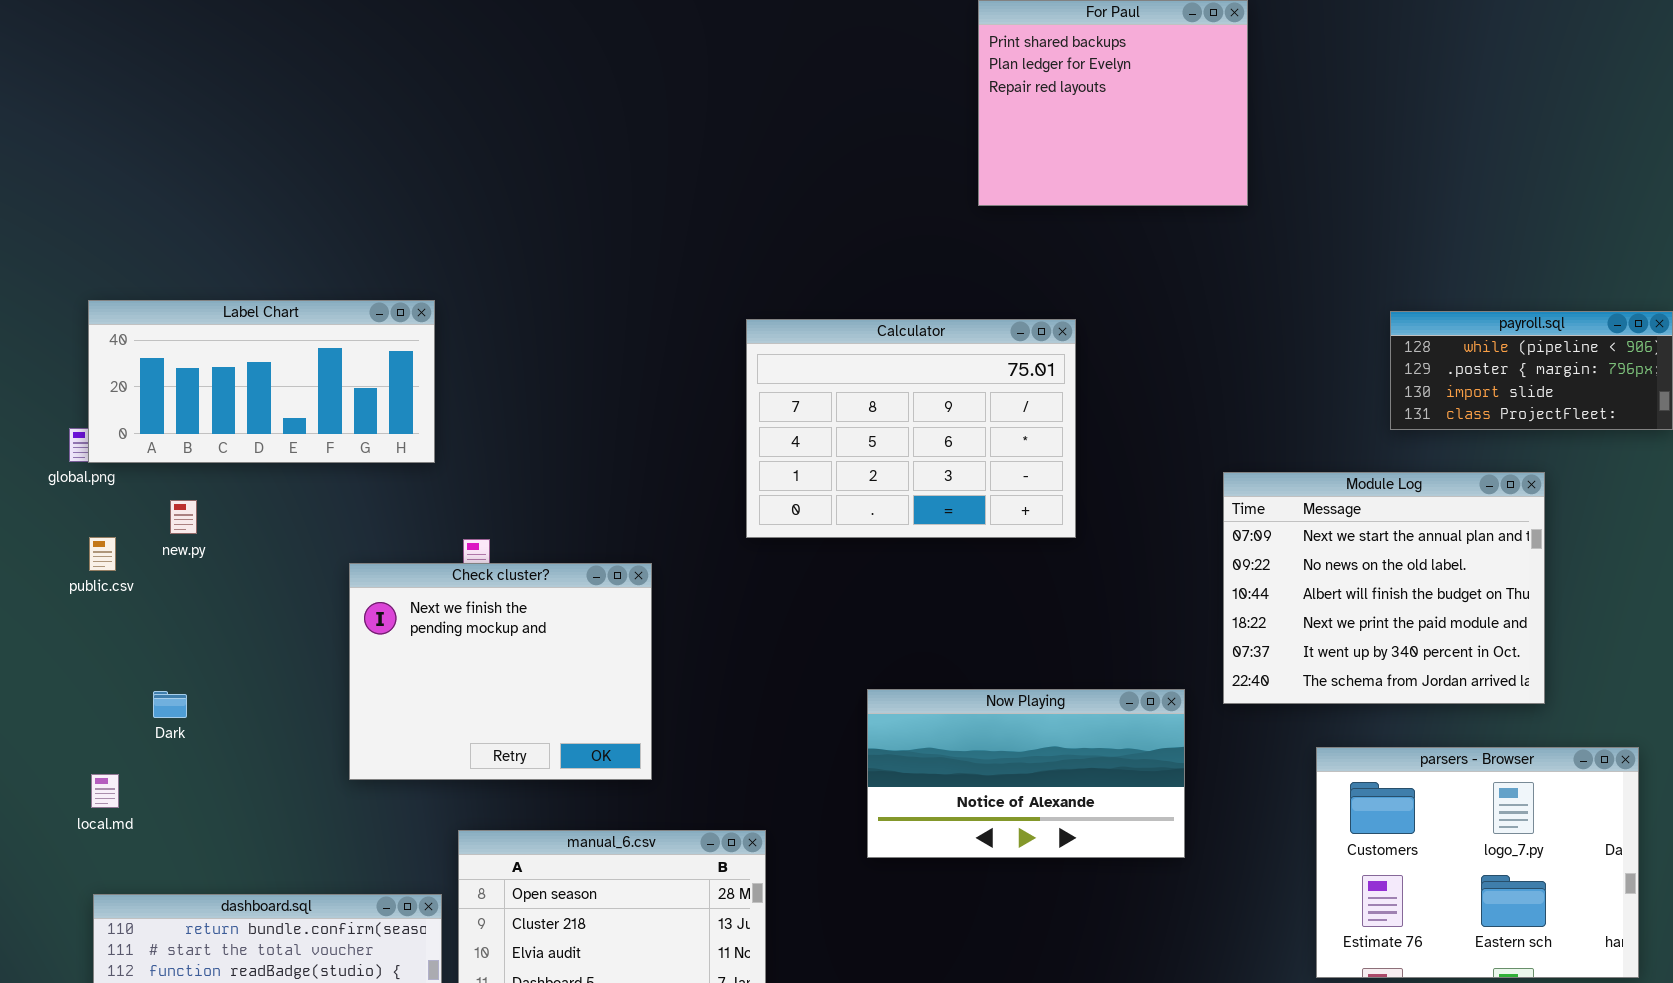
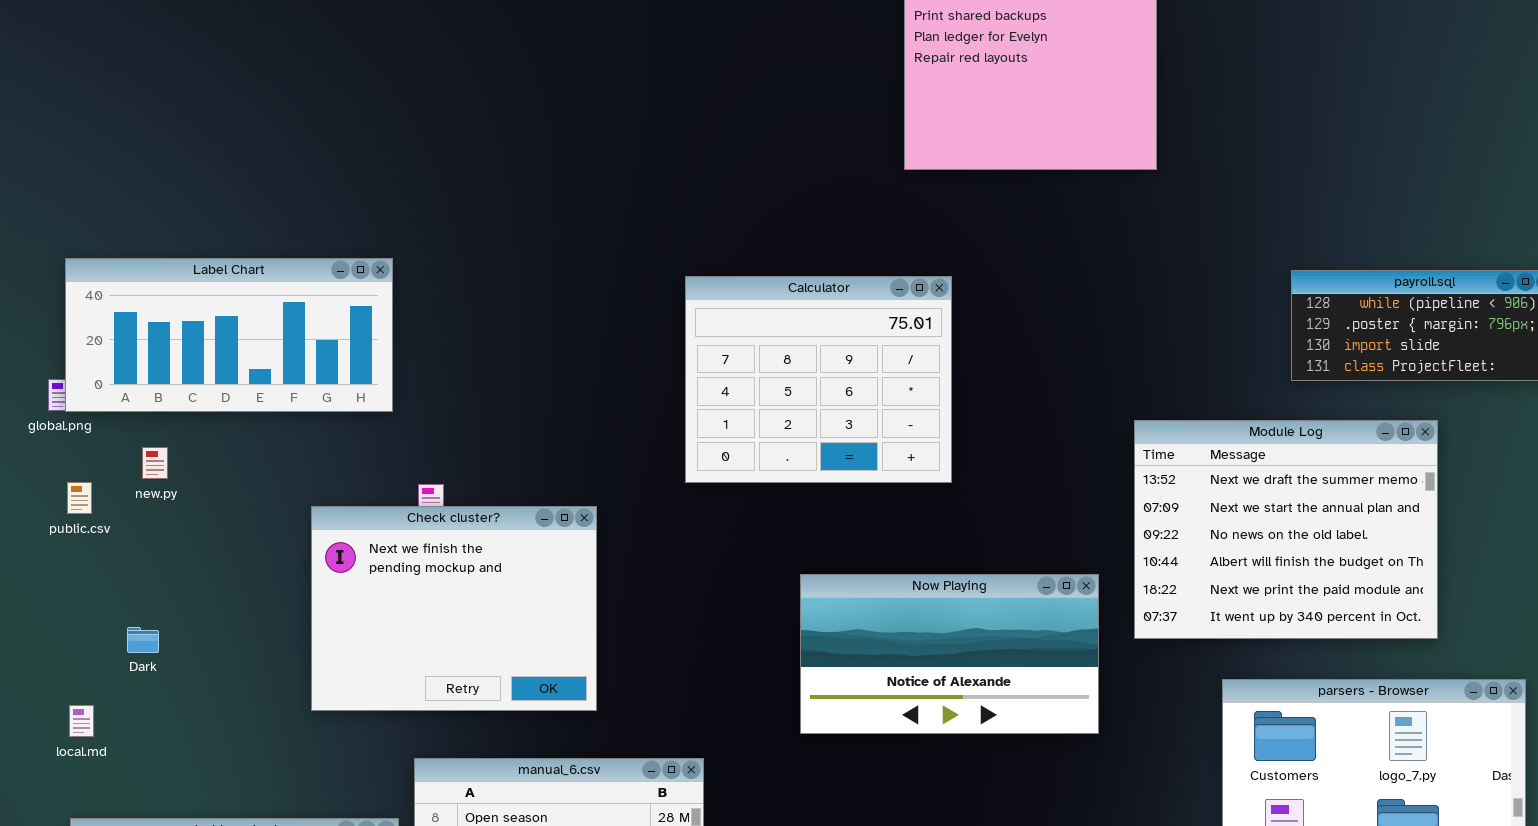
Calculator: [746,319,1076,538] -> [685,276,952,483], resized
Module Log: [1223,472,1545,704] -> [1134,420,1438,639], scrolled up 1 row
Now Playing: [867,689,1185,858] -> [800,574,1099,734], moved

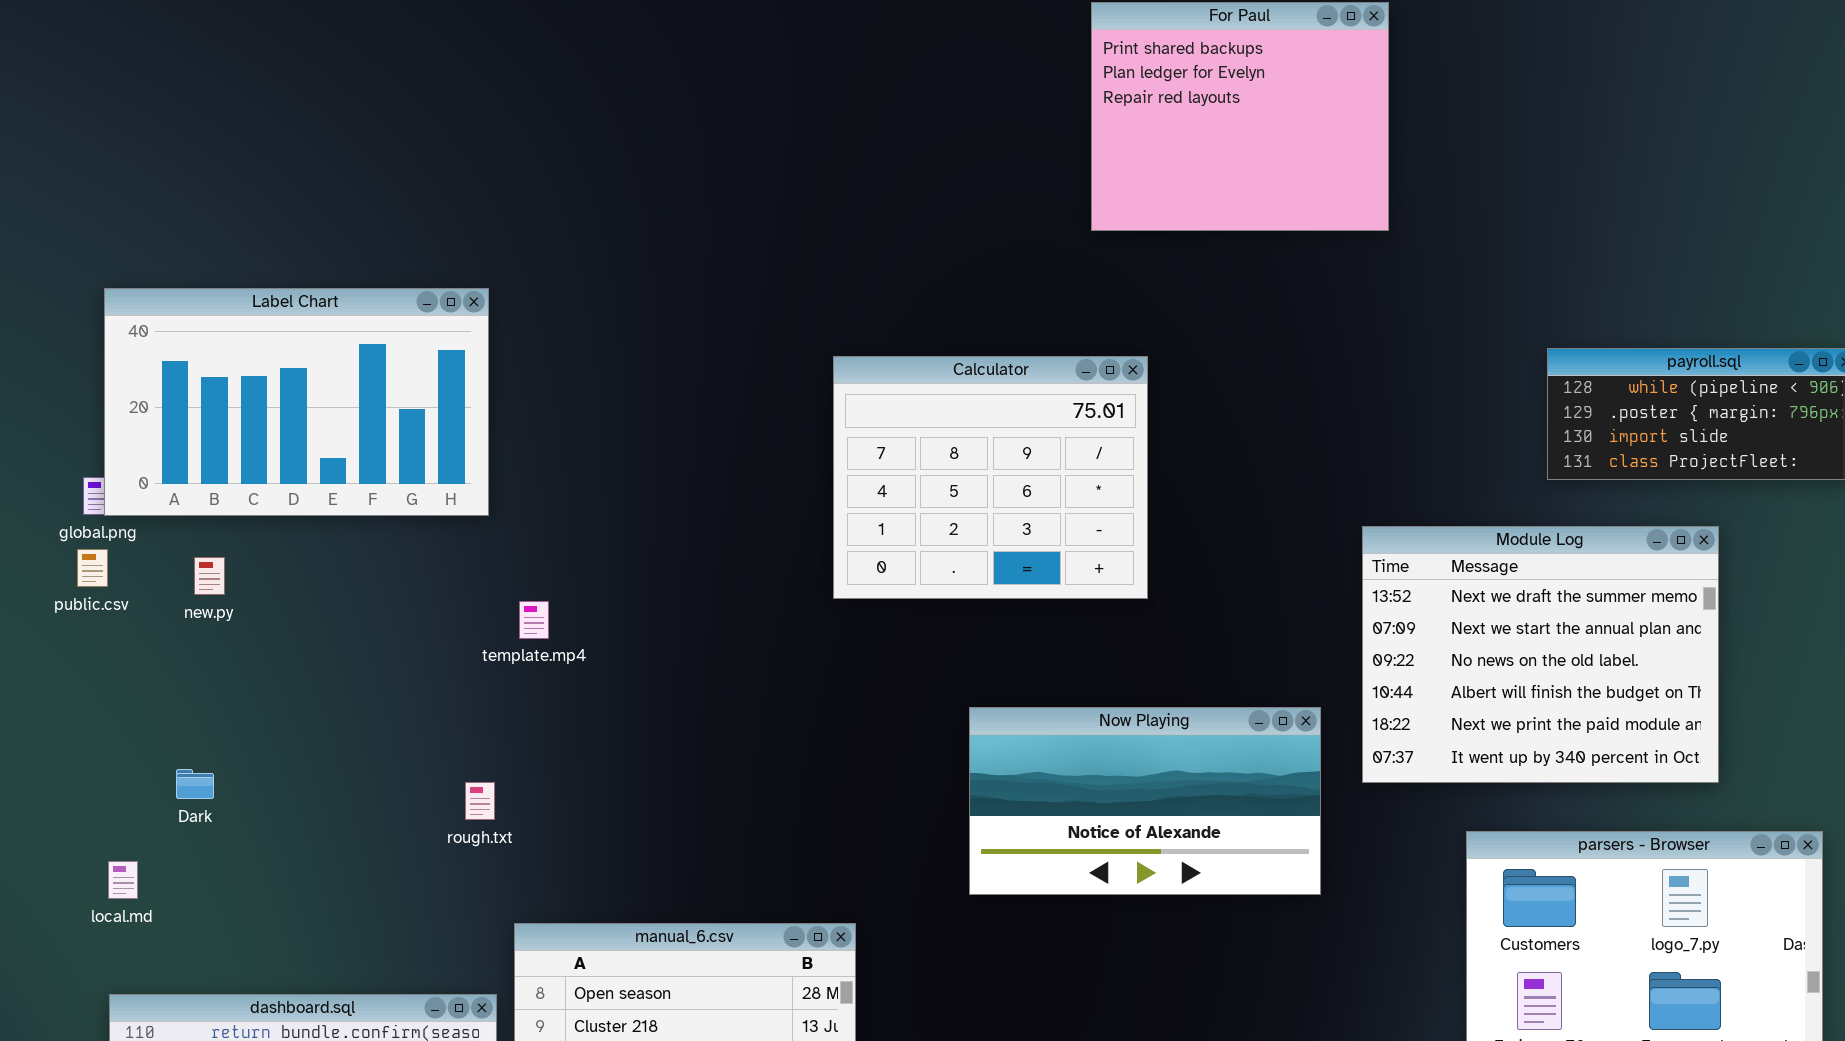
Label Chart: [65,258,393,412] -> [104,288,489,516], resized
public.csv: [67,482,92,514] -> [77,549,108,587], moved
Check cluster?: [311,506,597,711] -> none, closed

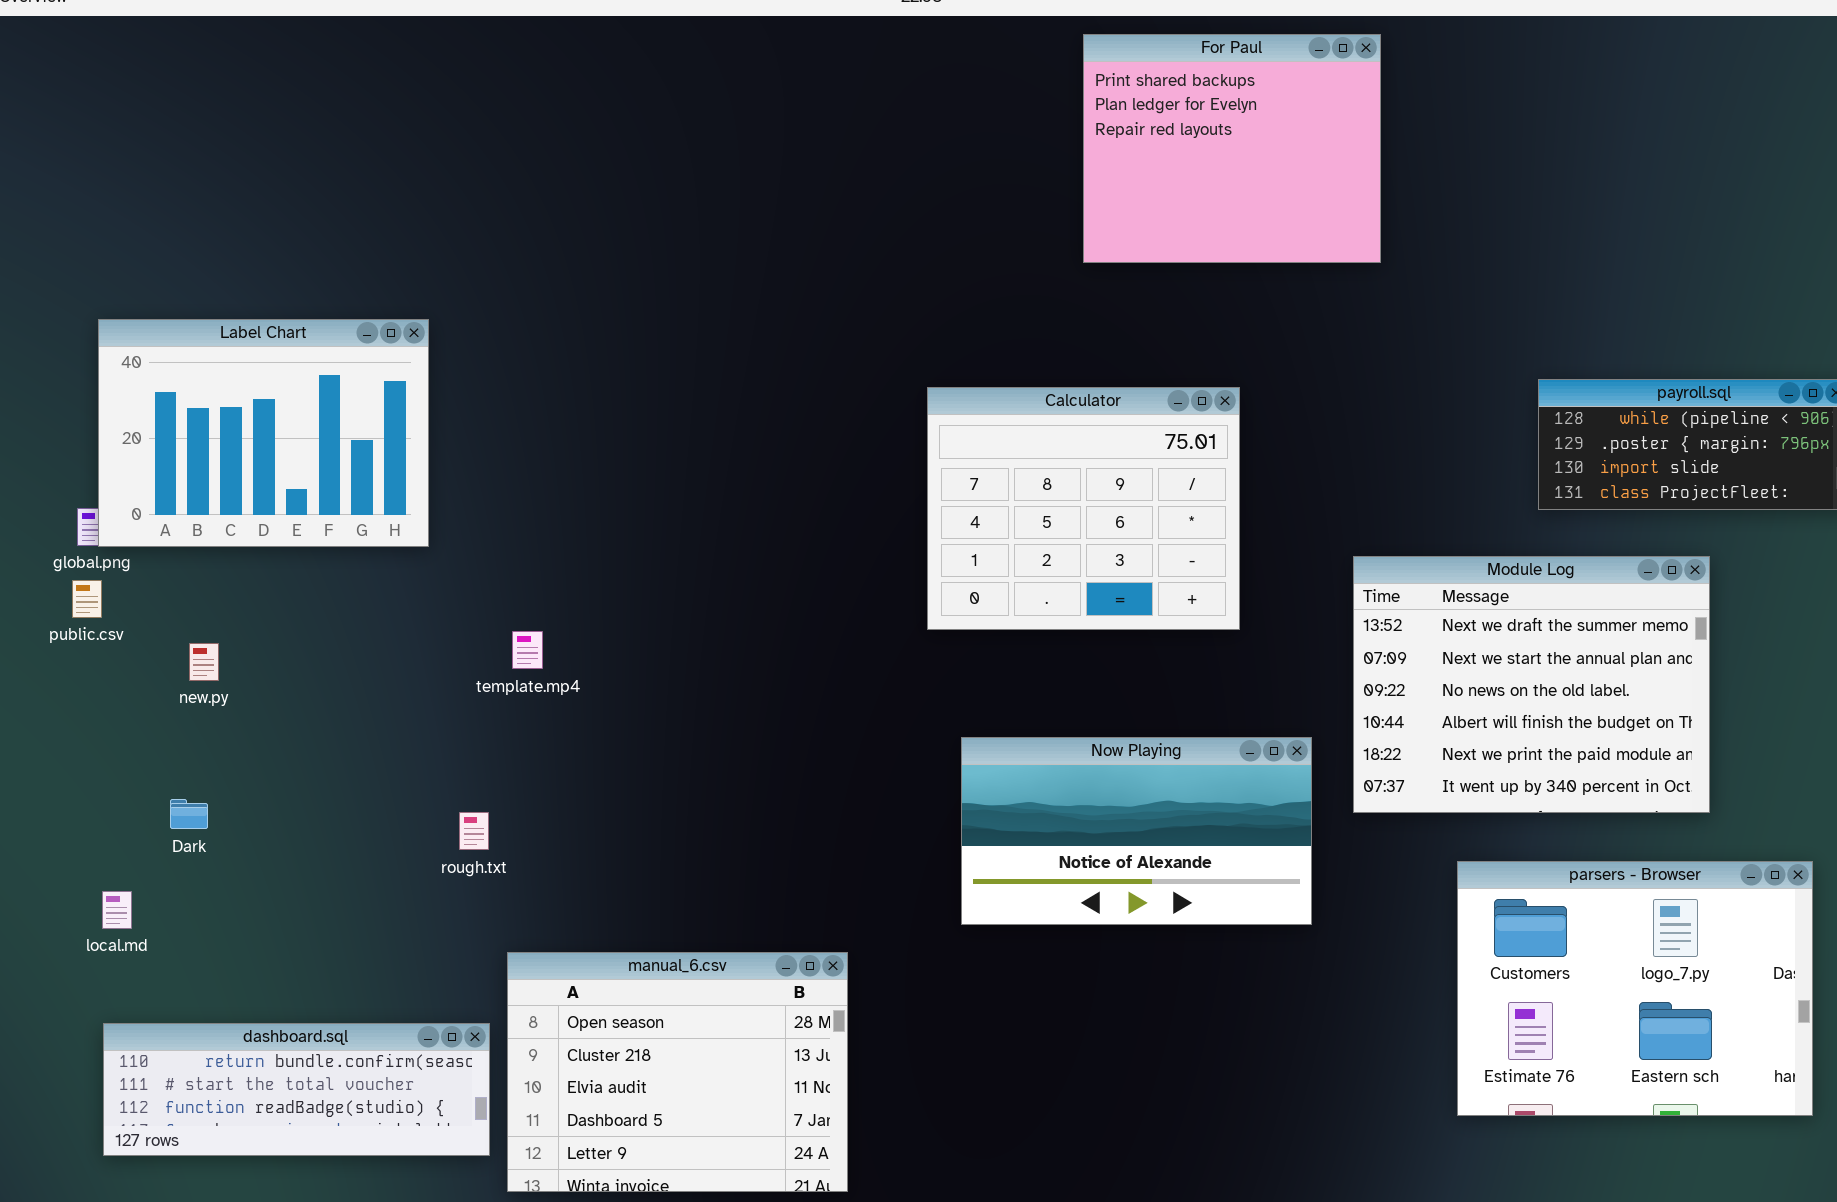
Label Chart: [104,288,489,516] -> [98,319,429,547], resized
Calculator: [833,356,1148,599] -> [927,387,1240,630], moved
new.py: [194,557,225,595] -> [189,643,219,681], moved

